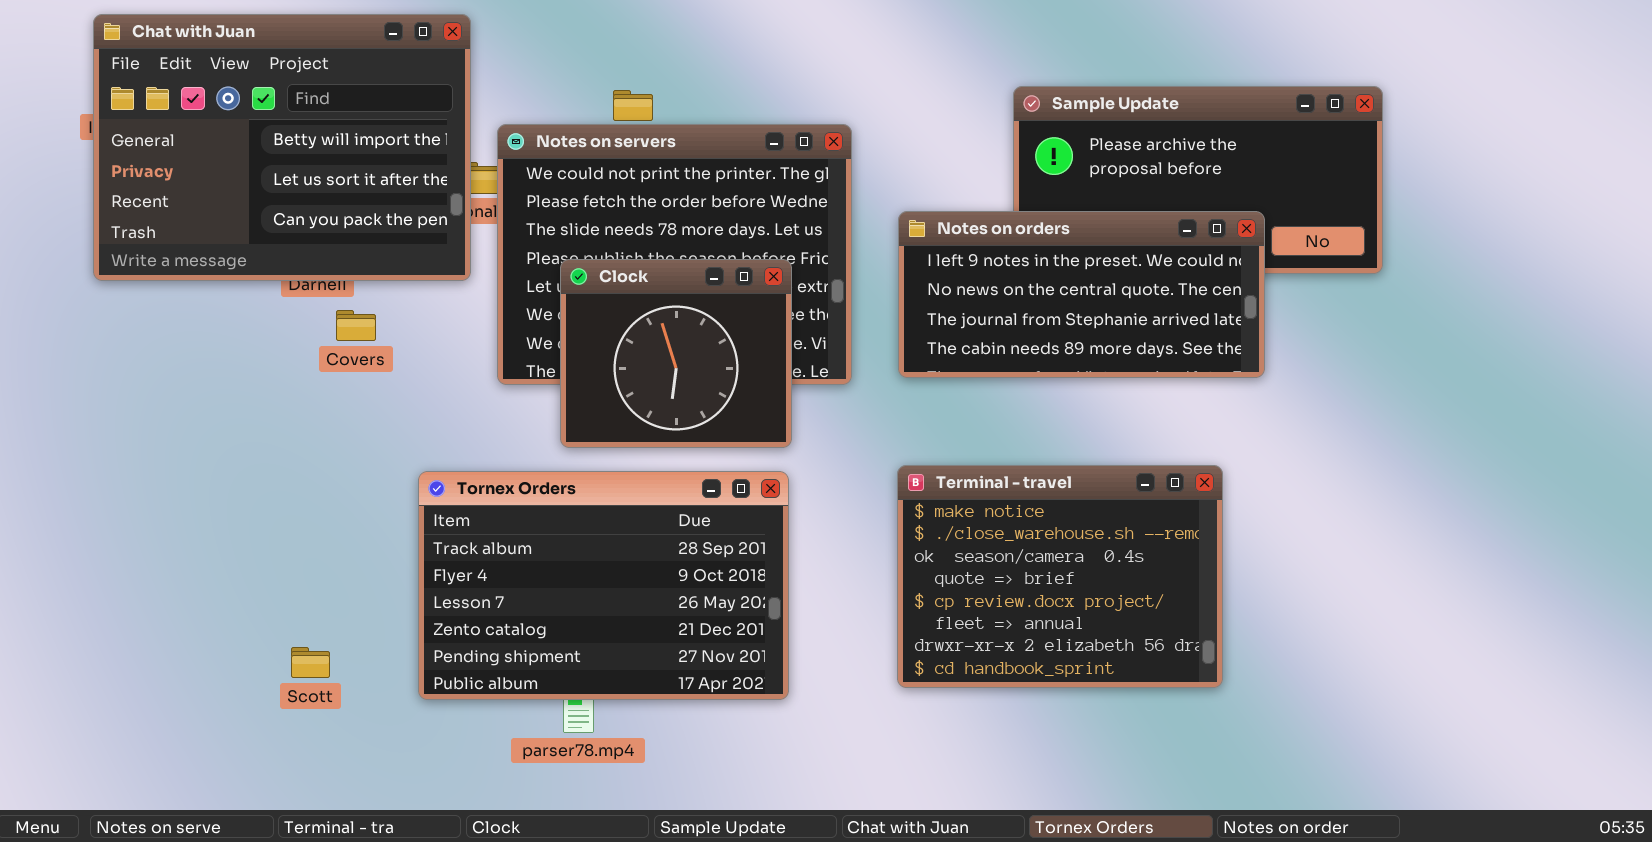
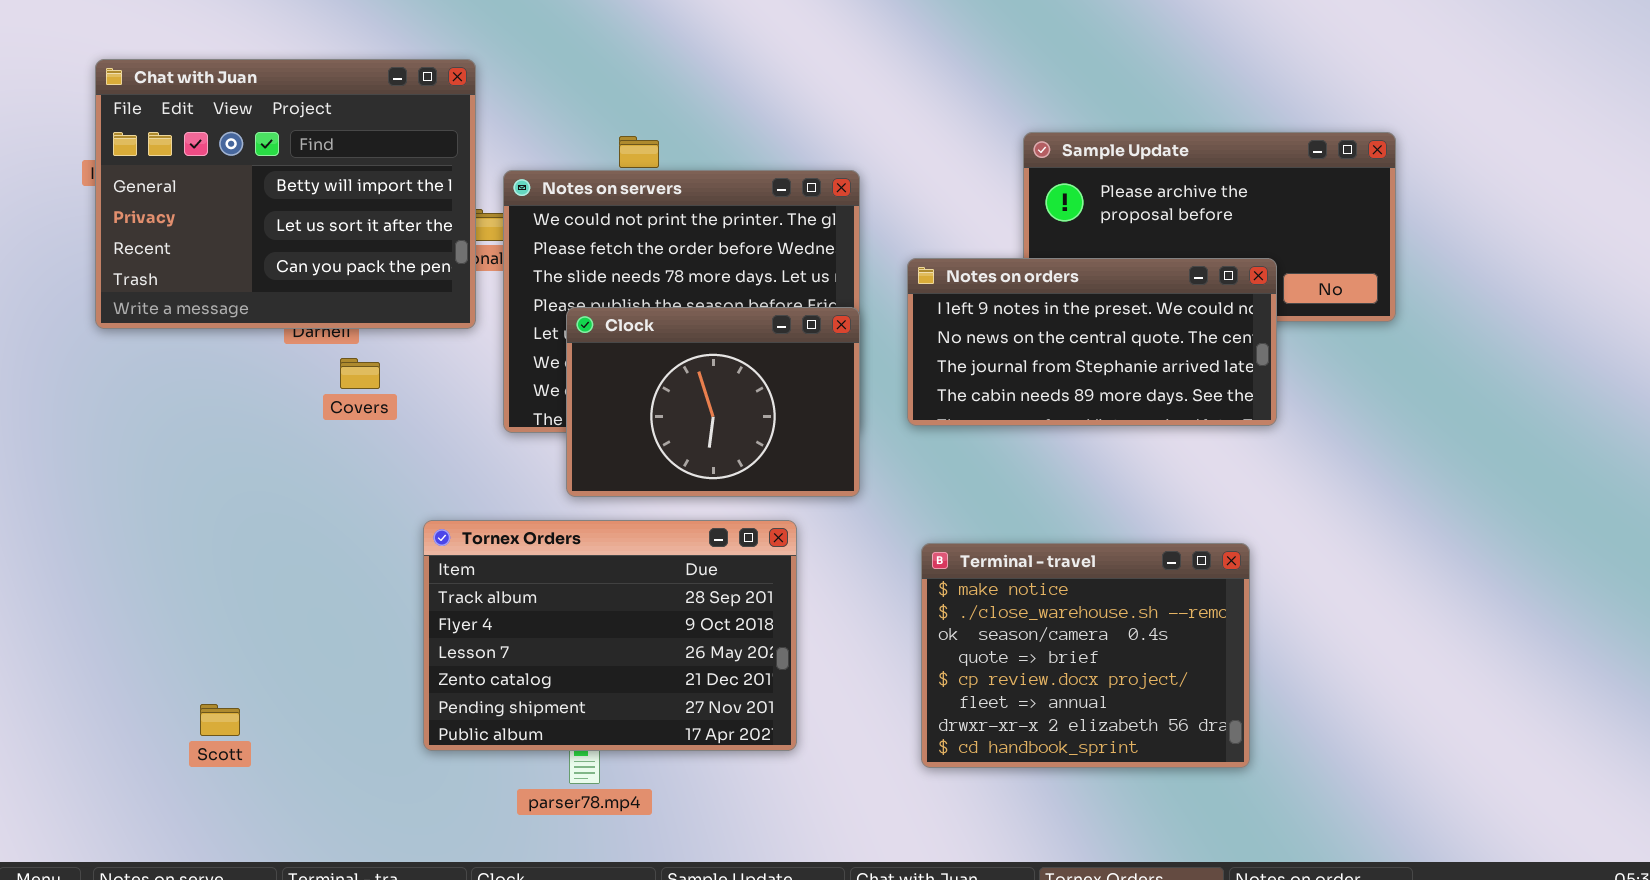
Clock: [560,259,792,448] -> [566,307,860,497], resized
Terminal - travel: [897,465,1223,688] -> [921,543,1250,768], moved
Scott: [291,647,330,678] -> [200,704,240,736], moved

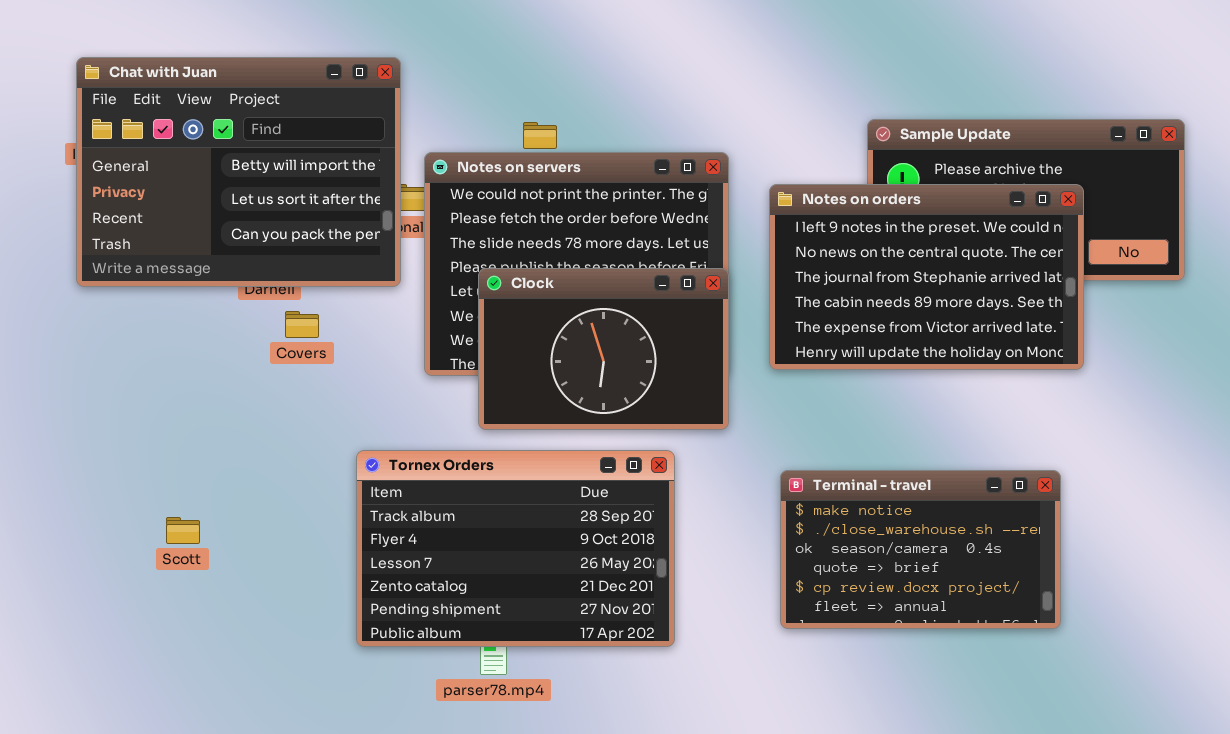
Notes on orders: [907,258,1277,426] -> [769,184,1084,370], resized
Terminal - travel: [921,543,1250,768] -> [780,470,1061,629], resized
Scott: [200,704,240,736] -> [166,517,200,544], moved

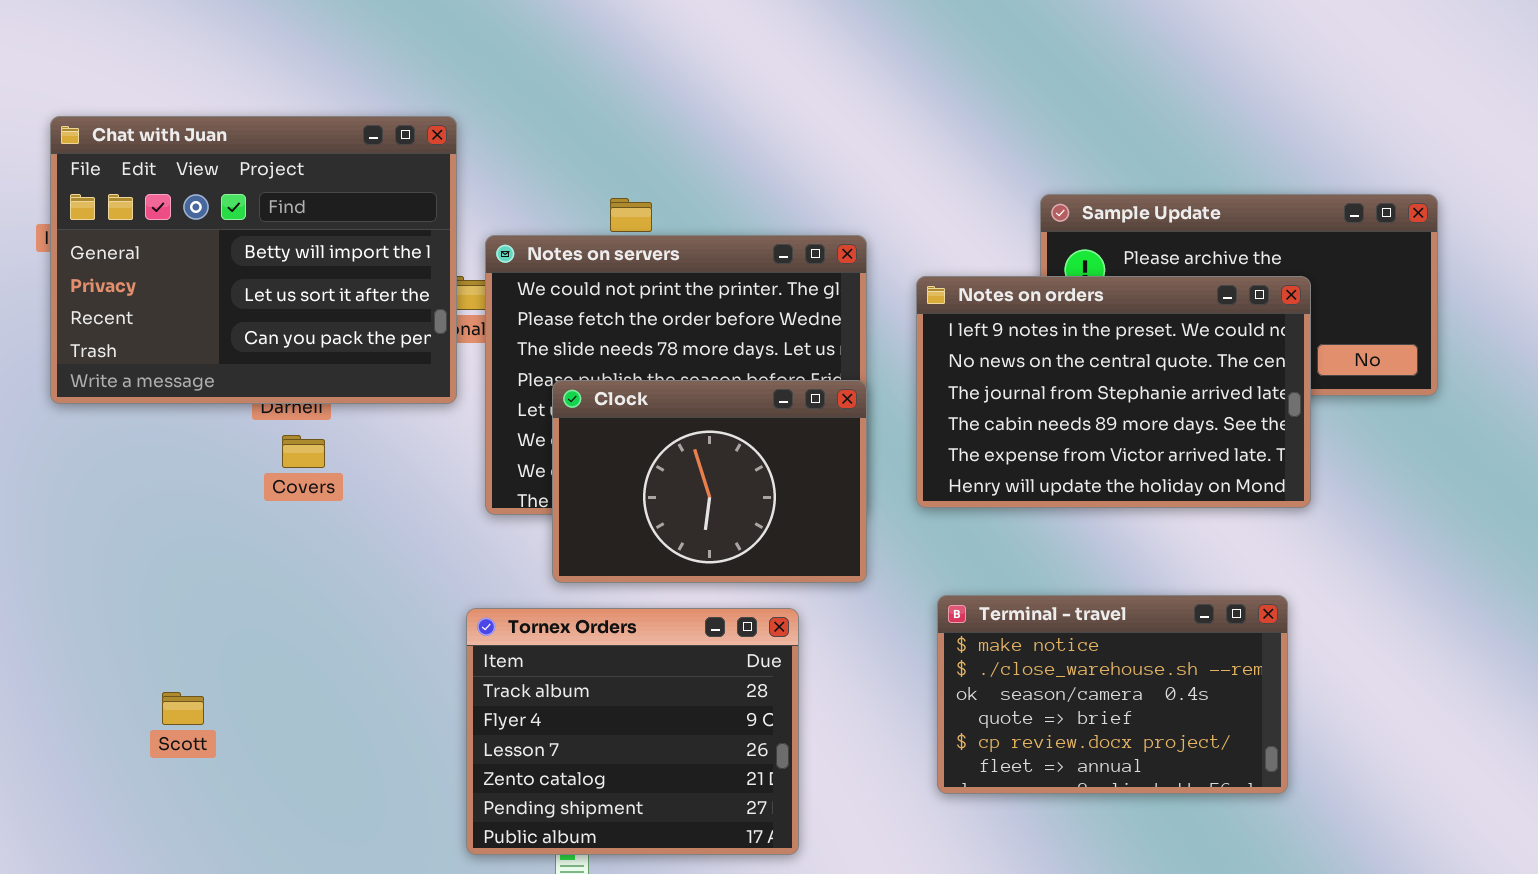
Covers: [285,311,319,338] -> [282,435,325,468], moved
Tornex Orders: [356,450,675,647] -> [466,608,799,855], resized
Terminal - travel: [780,470,1061,629] -> [937,595,1288,794], moved

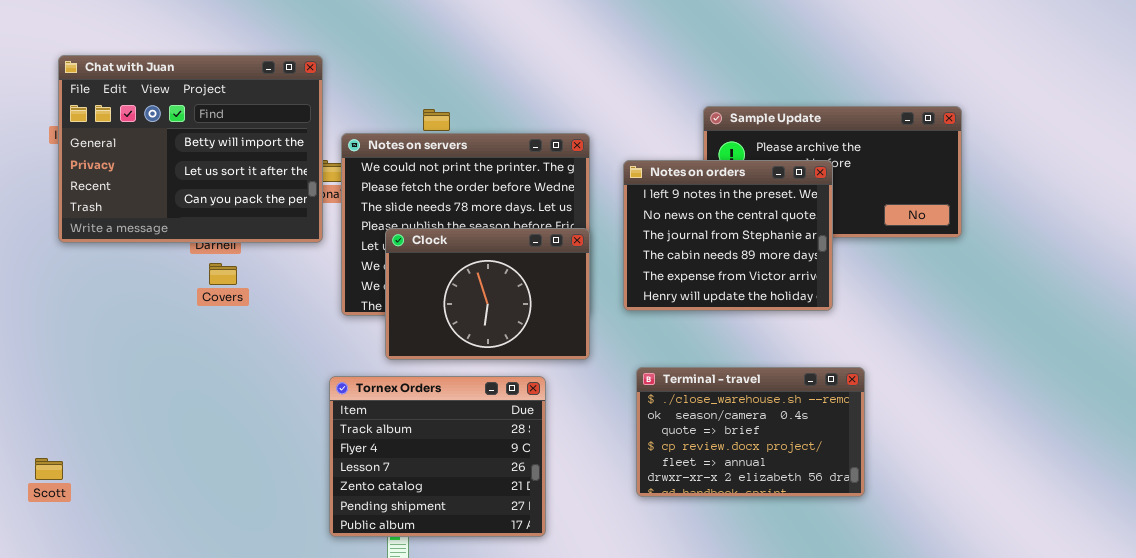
Notes on orders: [916,276,1311,508] -> [623,160,833,311], resized
Terminal - travel: [937,595,1288,794] -> [636,367,865,497], scrolled down 1 row
Scott: [162,692,204,725] -> [35,458,63,480], moved

